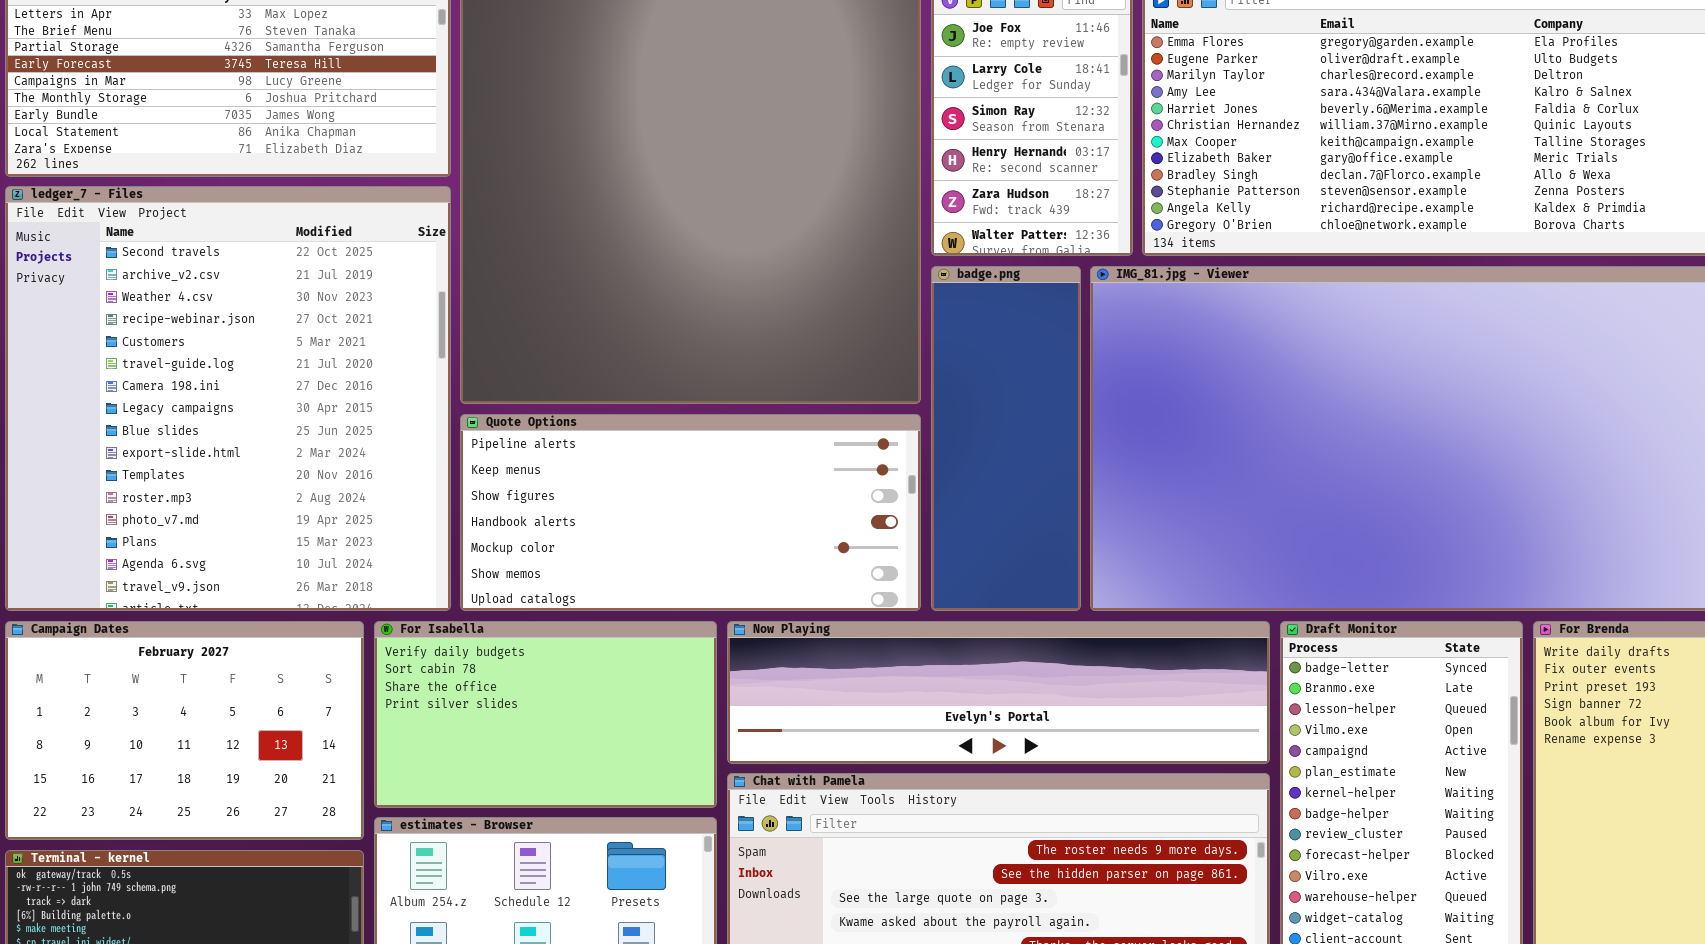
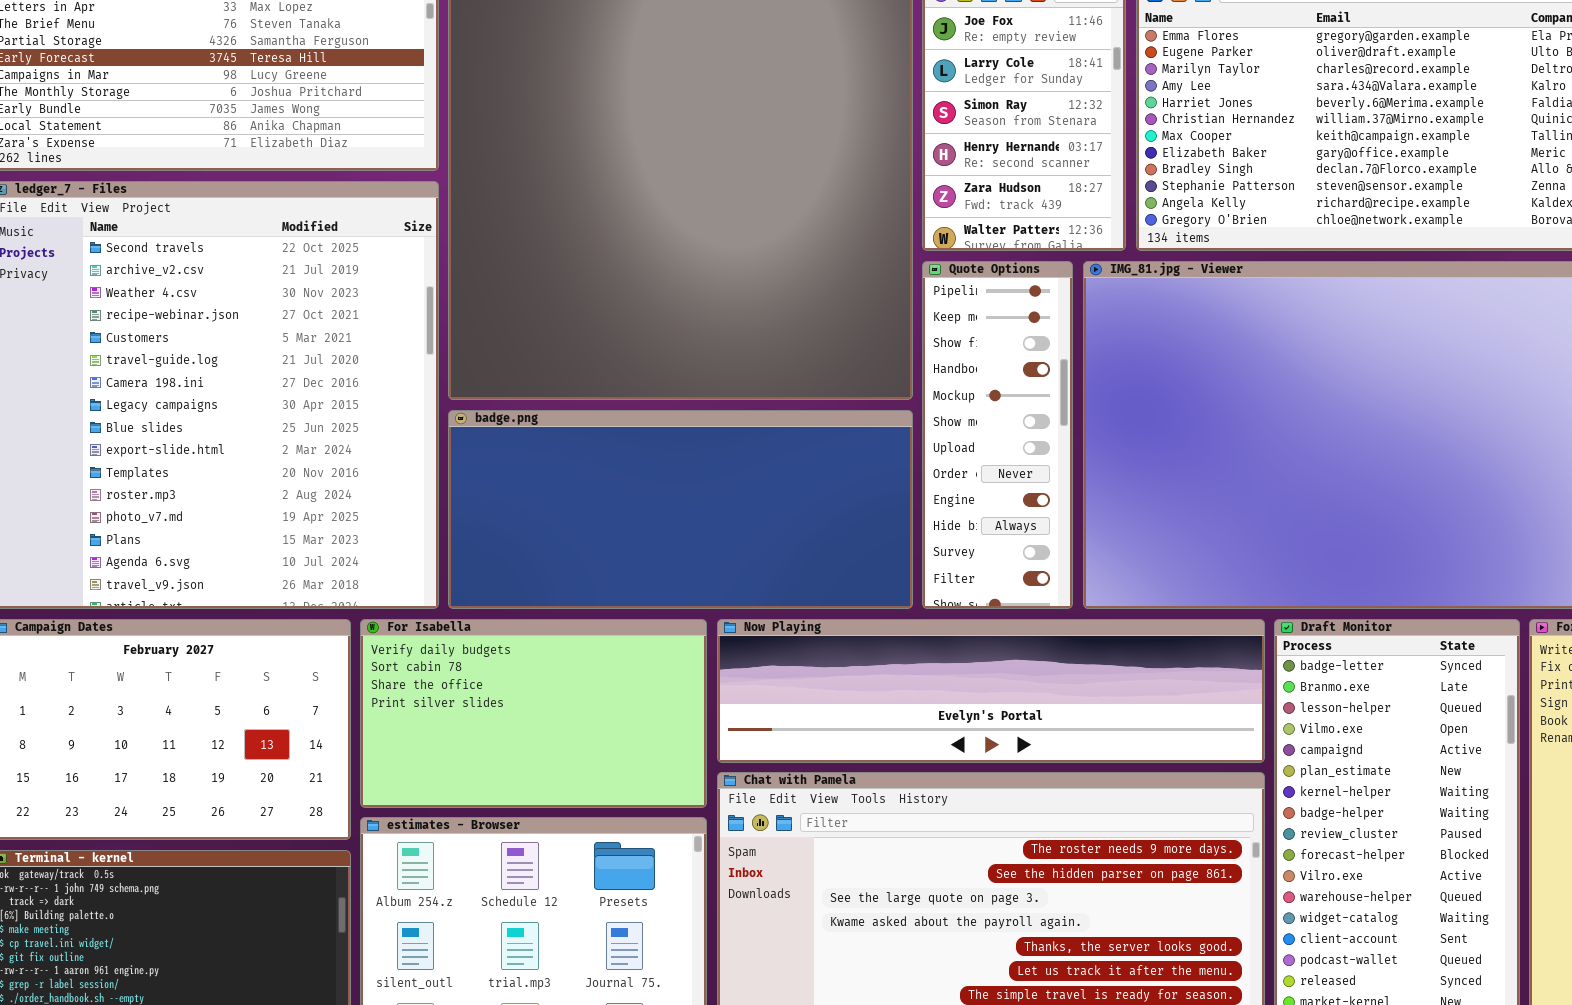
badge.png: [931,266,1081,611] -> [448,410,913,609], moved, resized
Quote Options: [460,414,921,611] -> [922,261,1073,609], moved, resized

